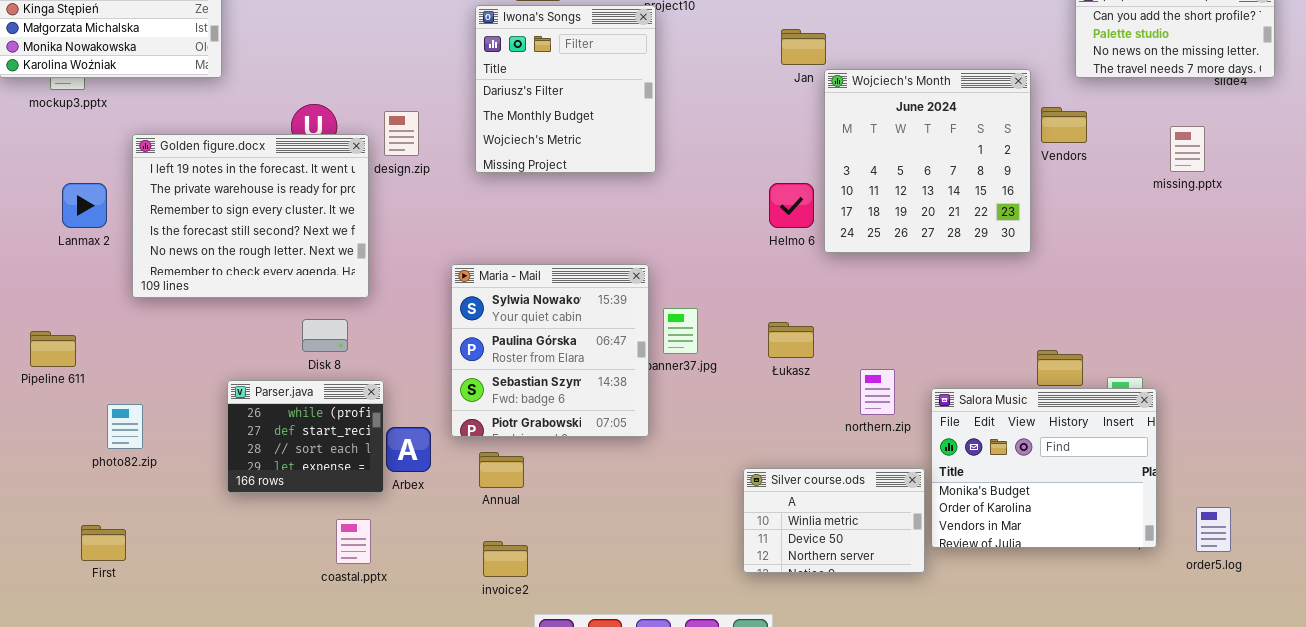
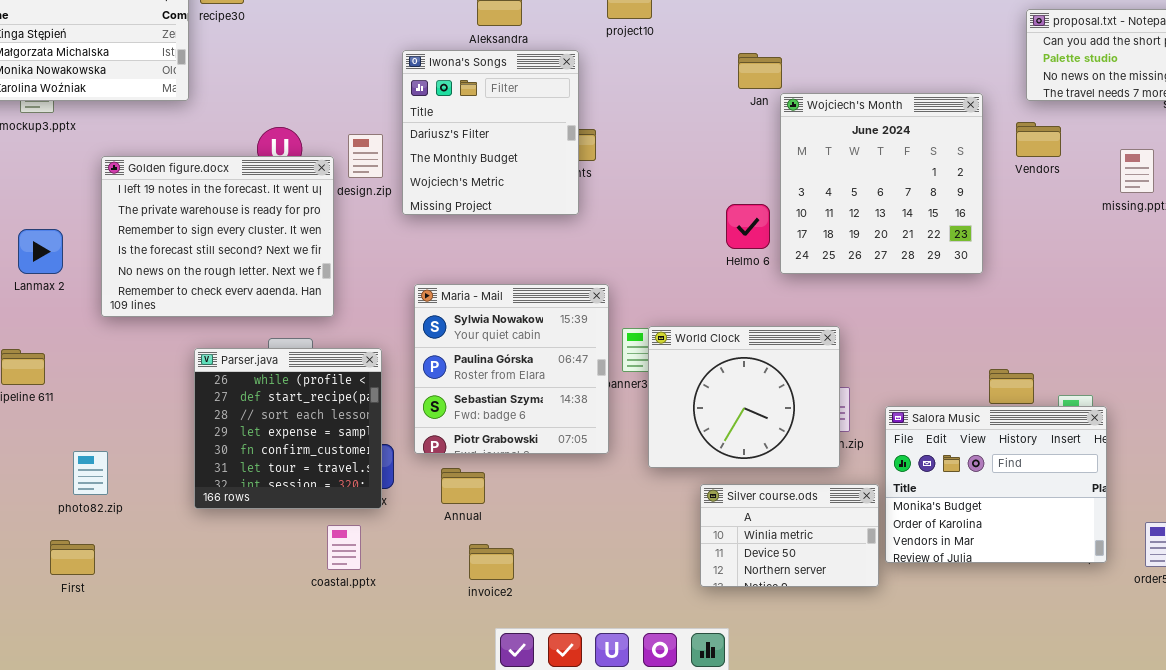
Iwona's Songs: [475,5,656,173] -> [402,50,579,215], moved
Vendors: [1041,107,1087,143] -> [1016,122,1061,157], moved
Lanmax 2: [62,183,107,228] -> [18,229,63,274], moved
World Clock: none -> [648,326,840,468], opened
Parser.java: [227,380,384,493] -> [194,348,382,509], resized
photo82.zip: [107,404,143,449] -> [73,451,108,495], moved
coastal.pptx: [336,519,371,564] -> [327,525,361,570], moved
invoice2: [483,541,528,577] -> [469,544,514,580], moved

